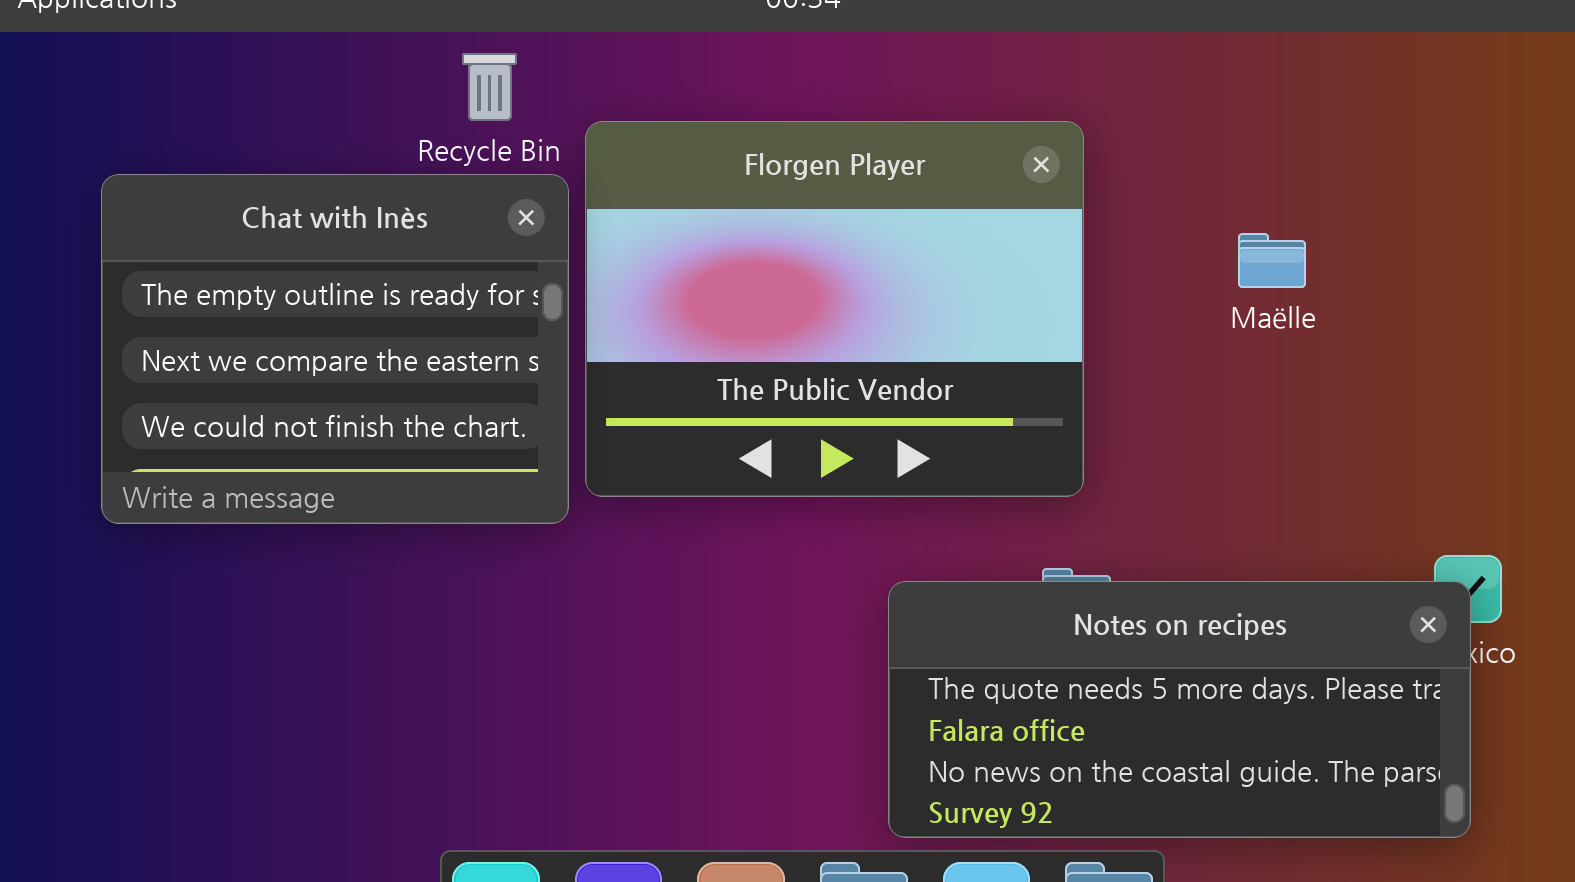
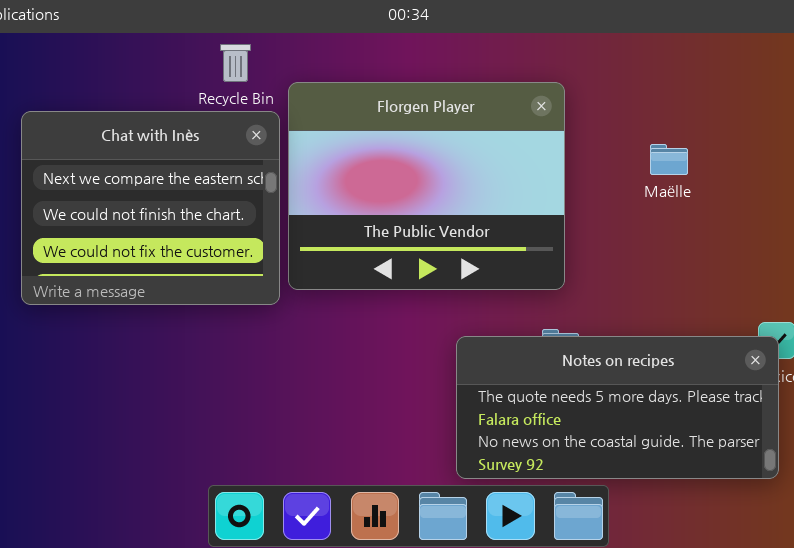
Chat with Inès: [101,174,569,524] -> [21,111,280,305], scrolled down 1 row

